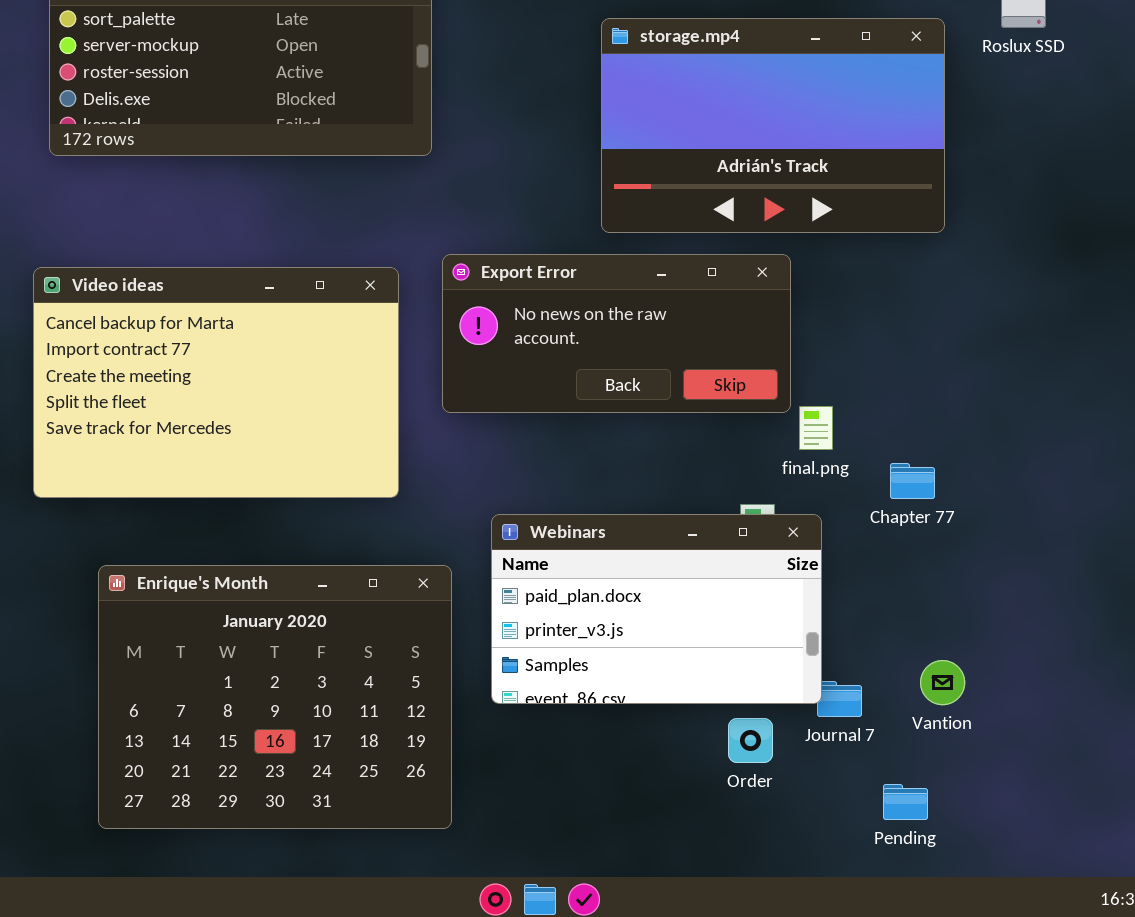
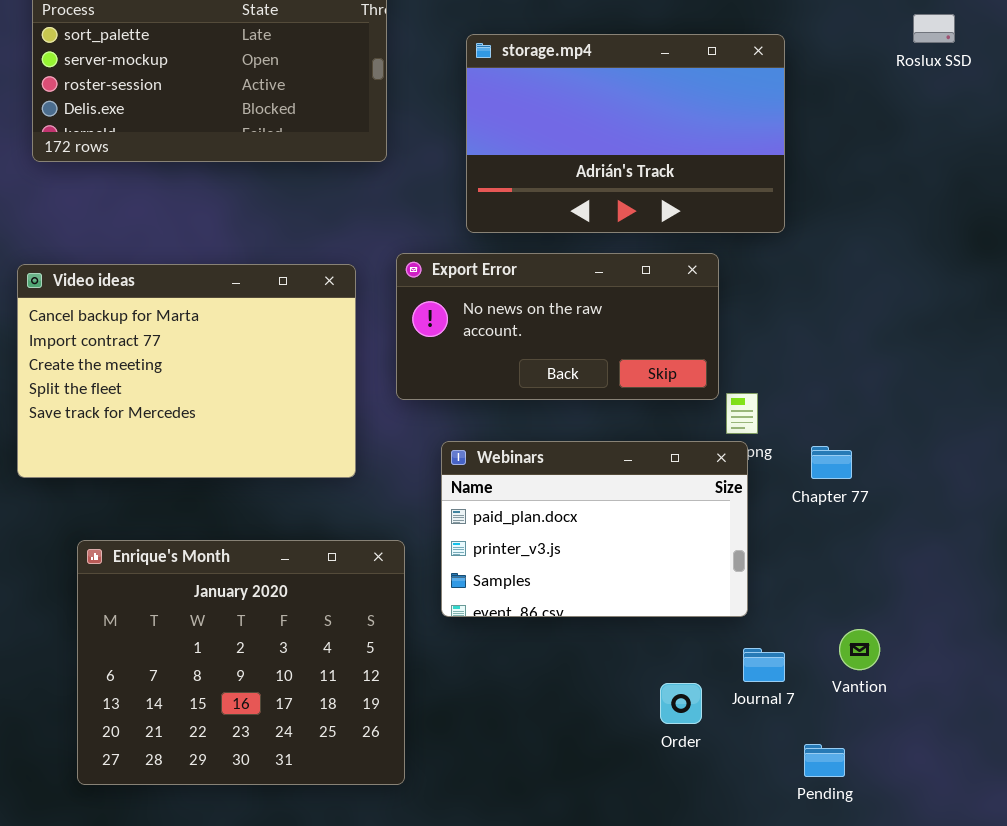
storage.mp4: [601,18,945,233] -> [466,34,785,233], moved
Webinars: [491,514,822,704] -> [441,441,748,617], moved

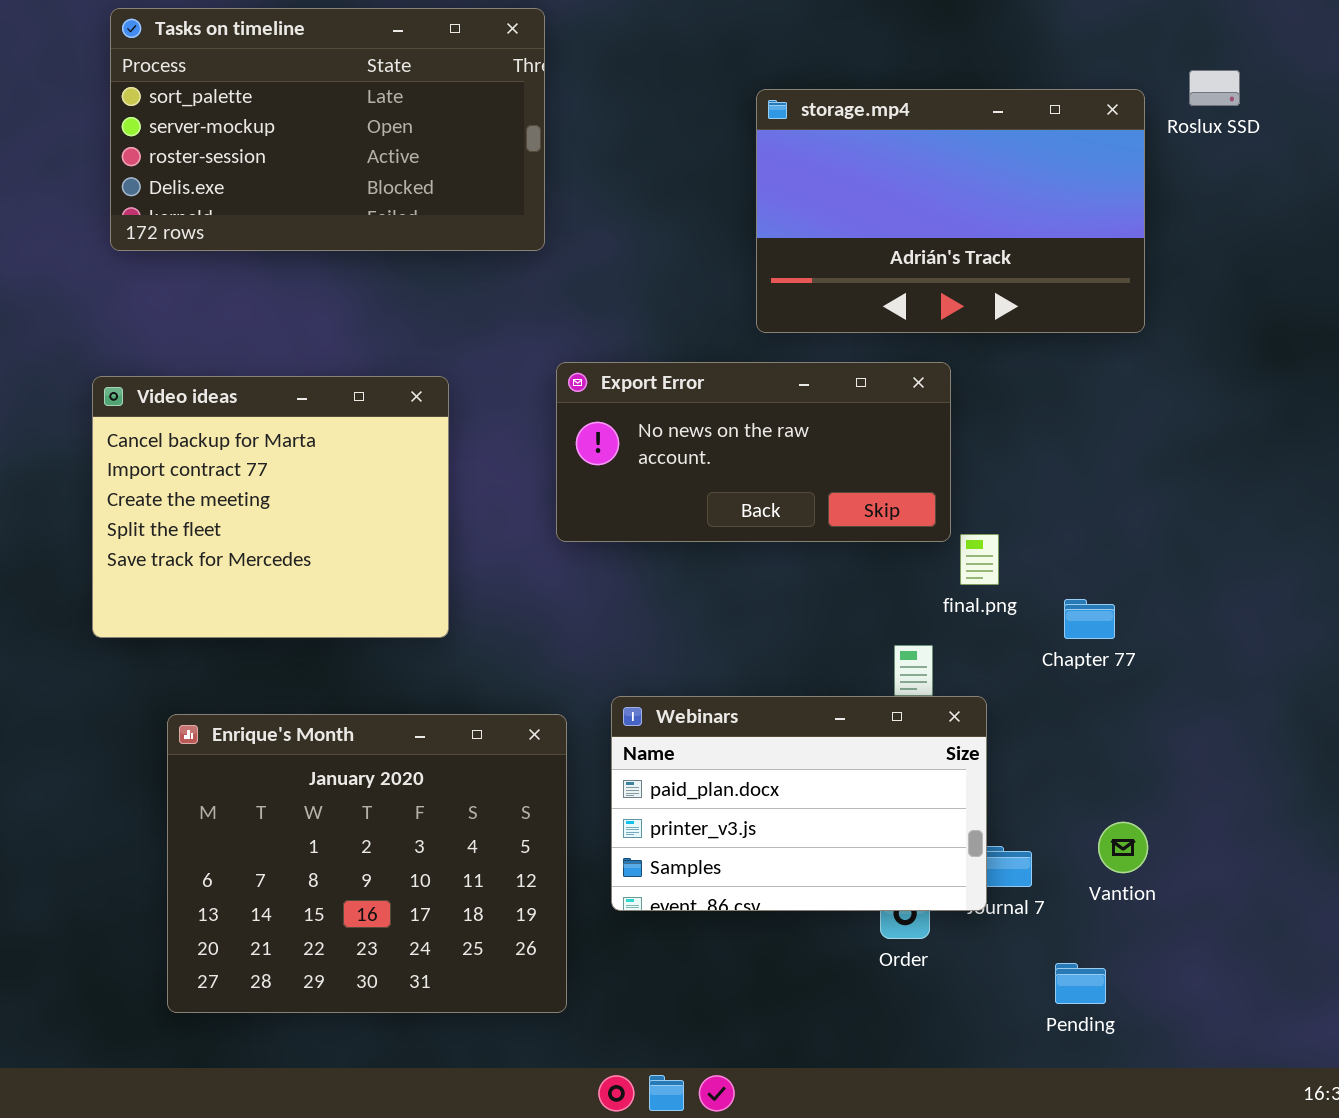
storage.mp4: [466,34,785,233] -> [756,89,1145,333], moved
Video ideas: [17,264,356,478] -> [92,376,449,638], resized
Webinars: [441,441,748,617] -> [611,696,987,911], moved

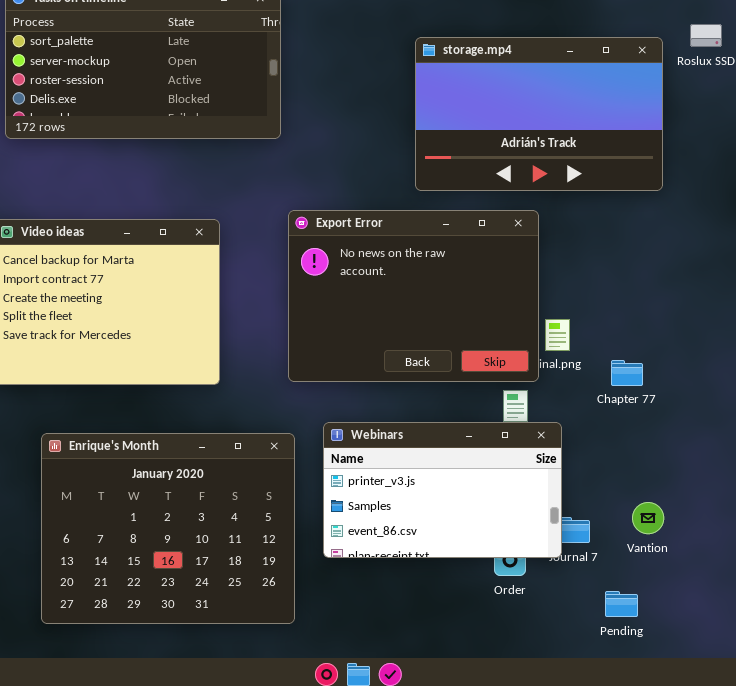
Export Error: [556,362,951,542] -> [288,210,539,382], resized
Webinars: [611,696,987,911] -> [323,422,562,558], scrolled down 1 row

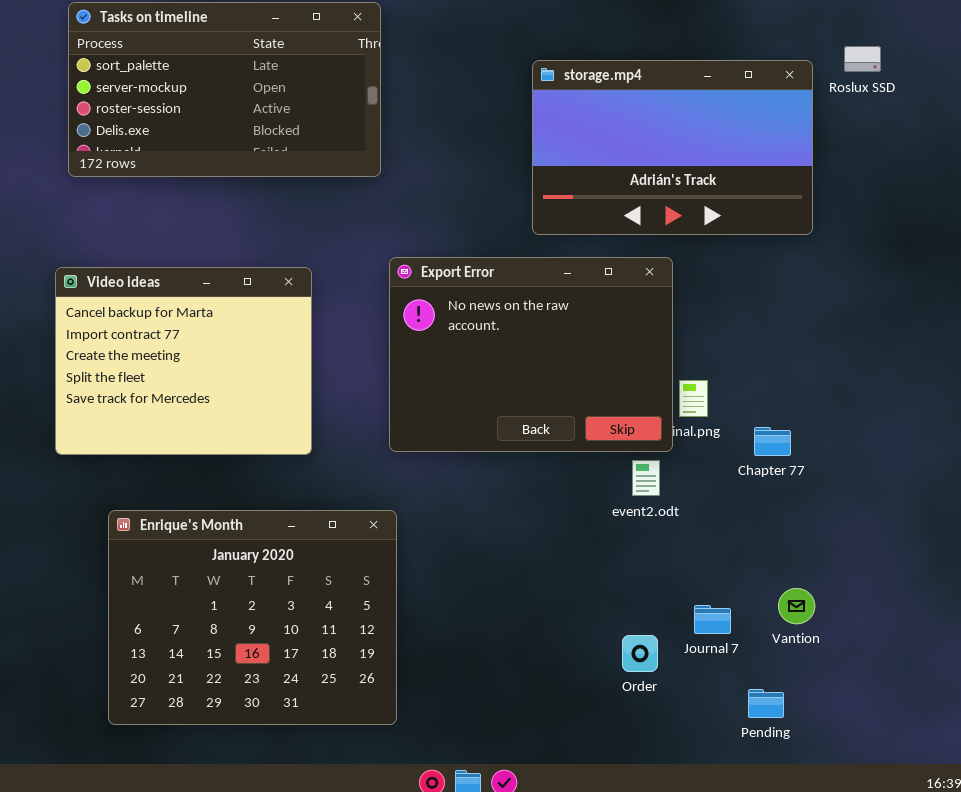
Webinars: [323,422,562,558] -> none, closed

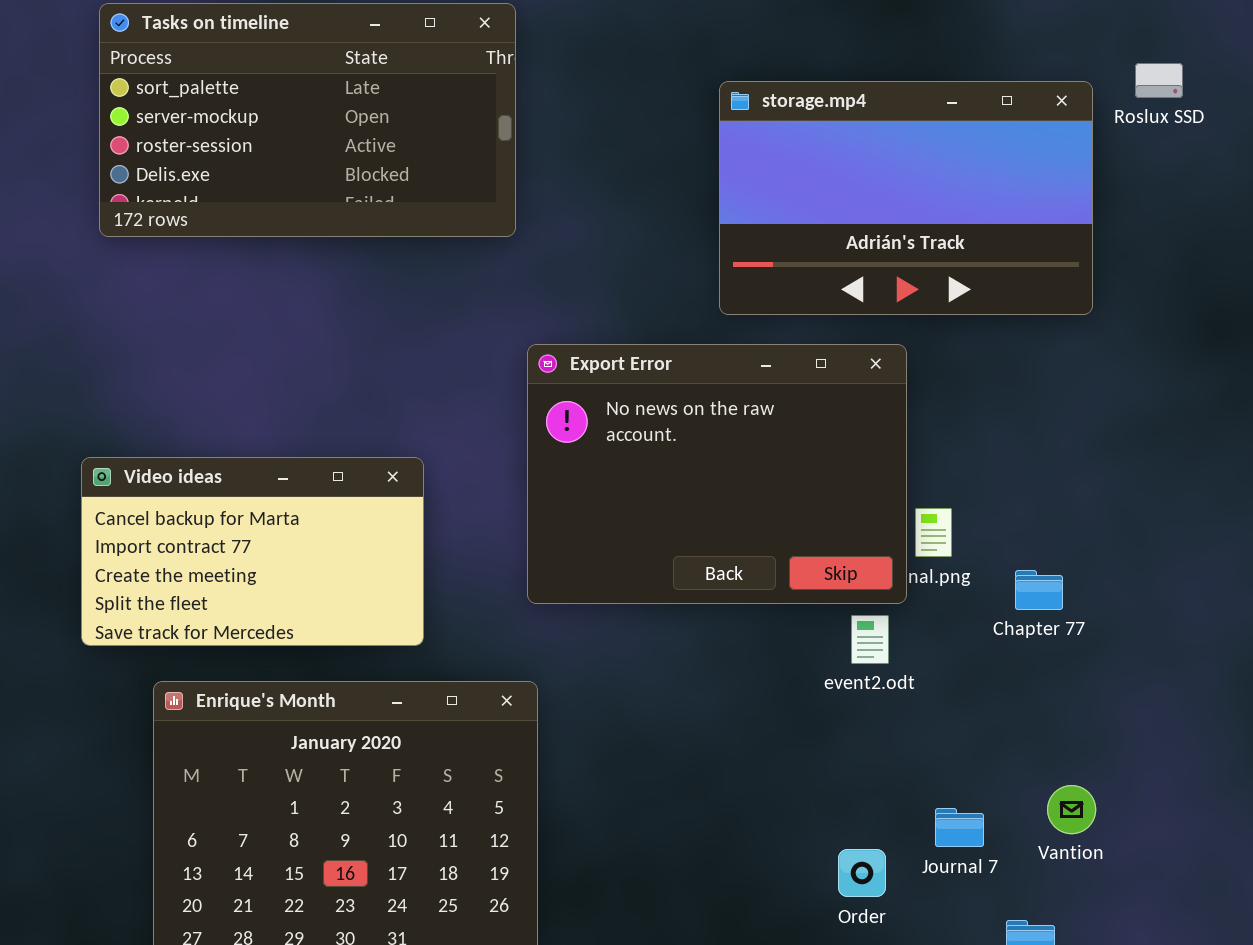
Video ideas: [55,267,312,455] -> [81,457,424,646], moved, resized

